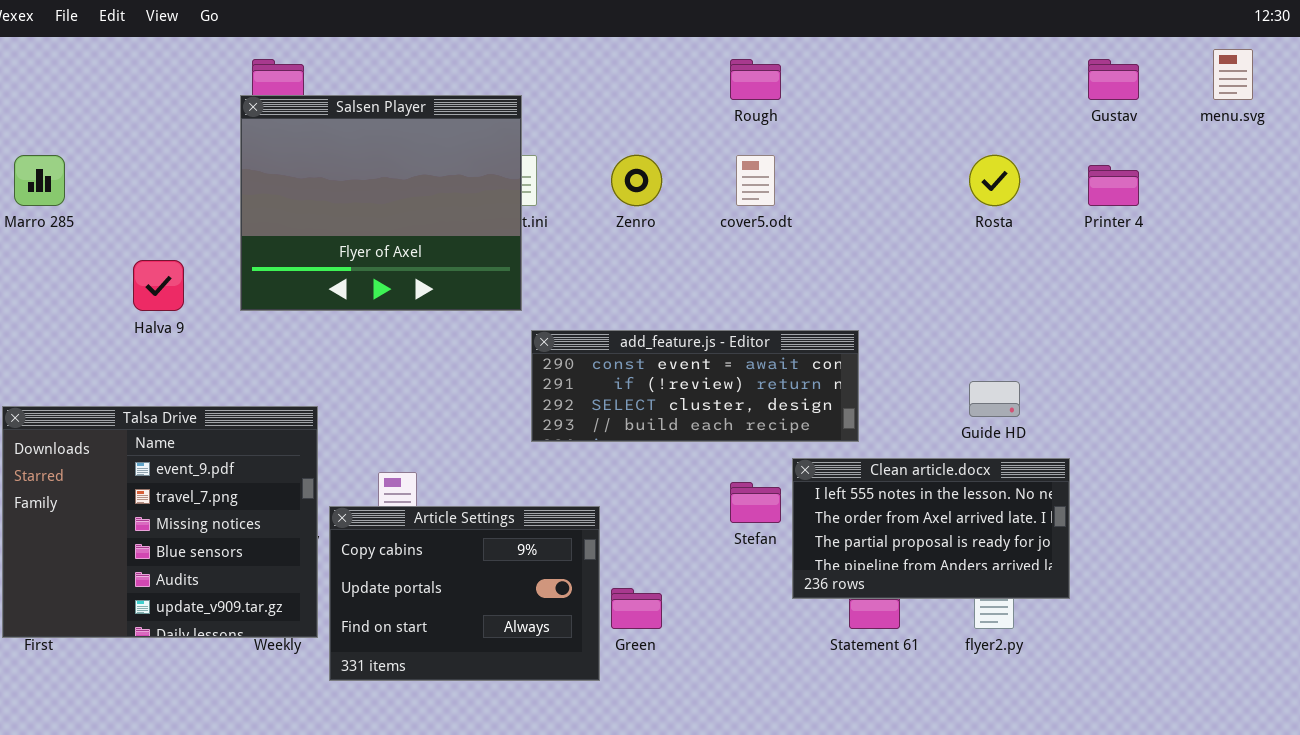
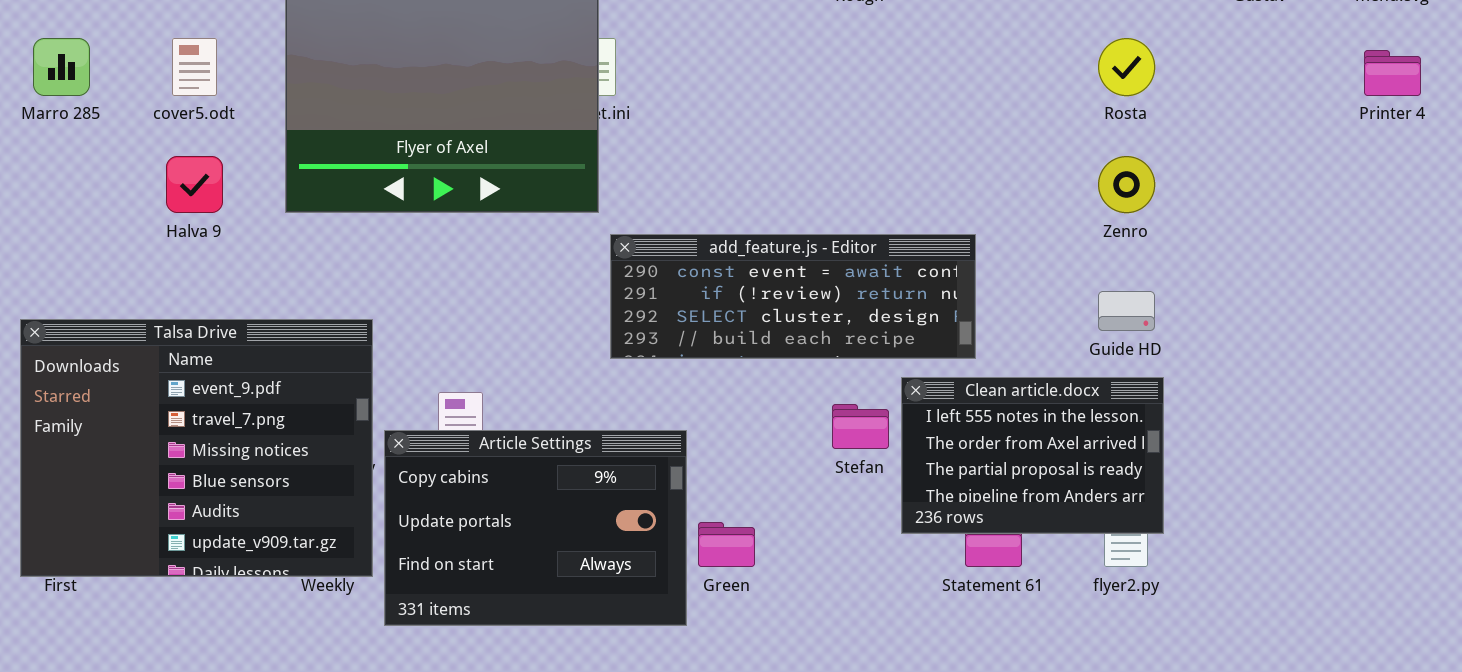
Zenro: [611,155,662,206] -> [1098,156,1155,213], moved
cover5.odt: [736,155,775,206] -> [172,38,217,96], moved
Printer 4: [1088,165,1139,206] -> [1364,50,1421,96], moved
Clean article.docx: [792,458,1070,599] -> [901,377,1164,534], resized

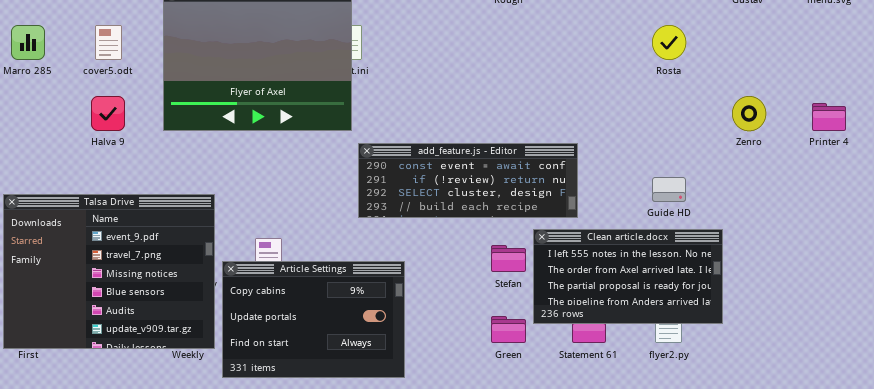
Printer 4: [1364,50,1421,96] -> [812,103,846,131], moved
Zenro: [1098,156,1155,213] -> [732,96,766,131], moved
Clean article.docx: [901,377,1164,534] -> [533,229,723,324], resized
Green: [698,522,755,567] -> [491,316,526,343], moved

